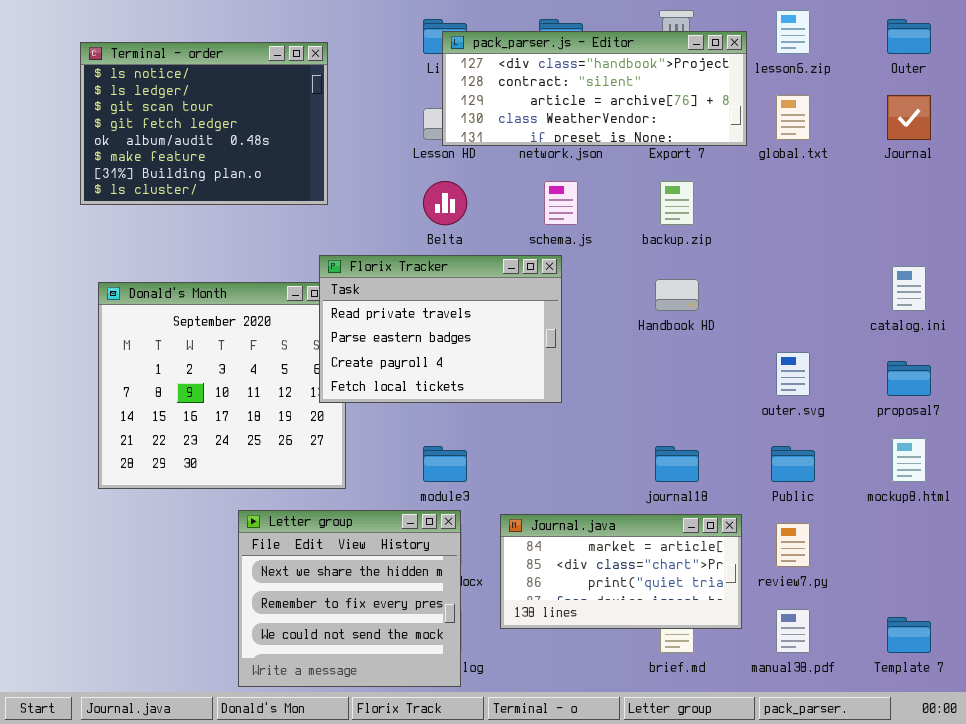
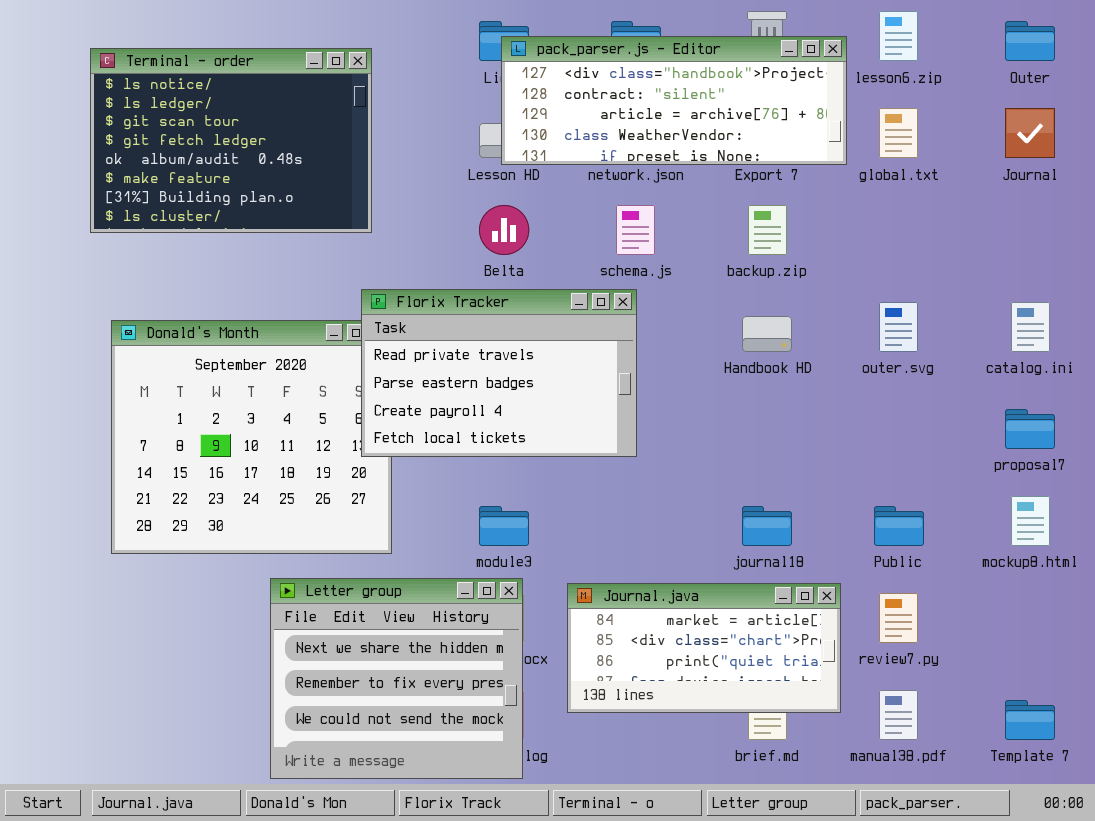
outer.svg: [776,352,810,396] -> [879,302,918,352], moved

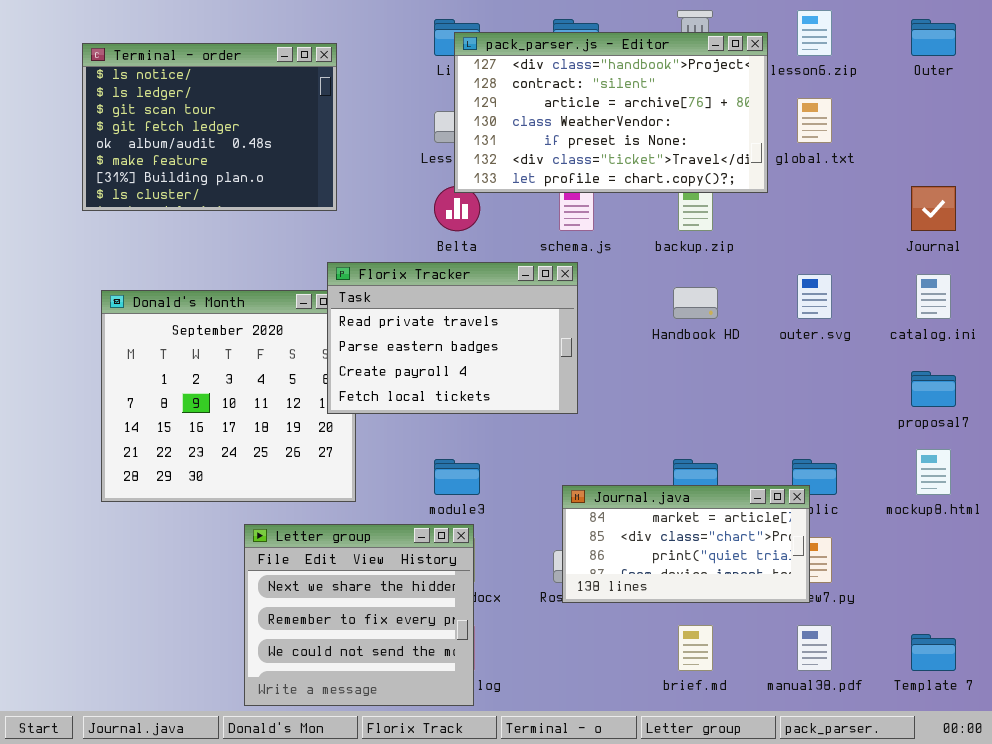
pack_parser.js - Editor: [501,36,847,165] -> [454,32,768,193], resized
Journal: [1005,108,1055,158] -> [911,186,956,231], moved
Journal.java: [567,583,841,713] -> [562,485,810,603], moved

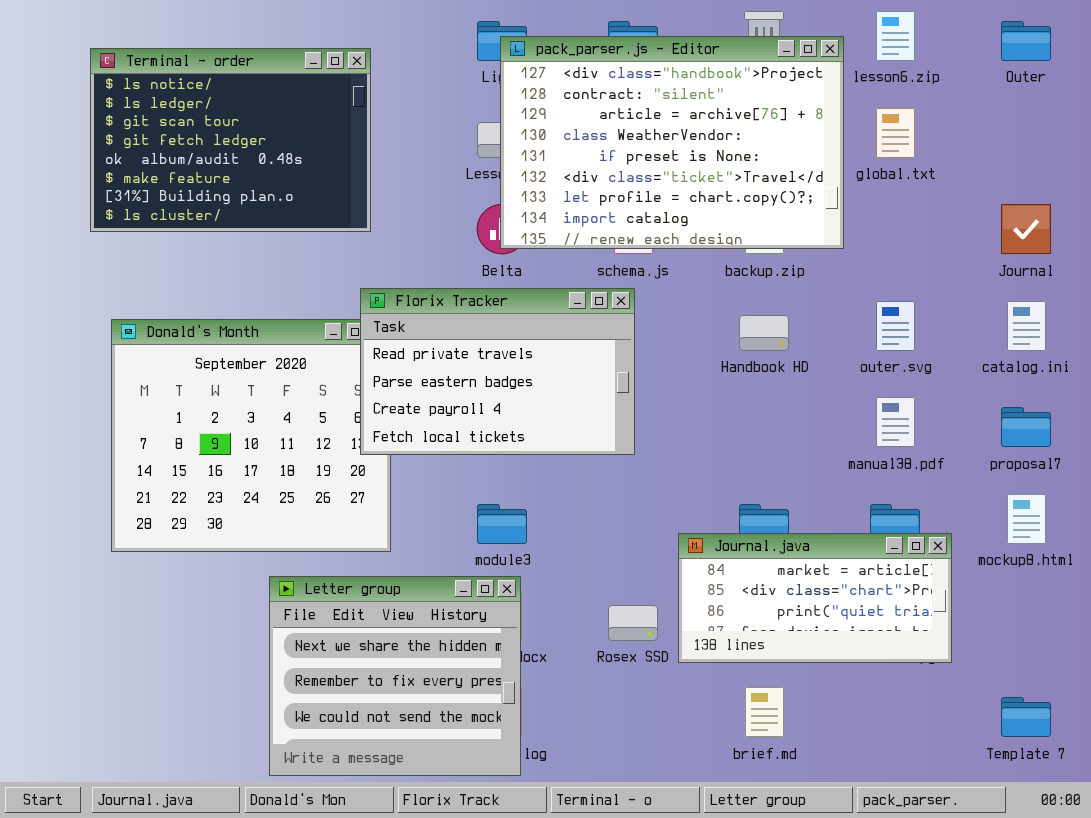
pack_parser.js - Editor: [454,32,768,193] -> [500,36,844,249], resized
Journal.java: [562,485,810,603] -> [678,533,952,663], moved
manual38.pdf: [797,625,832,671] -> [876,397,915,447], moved

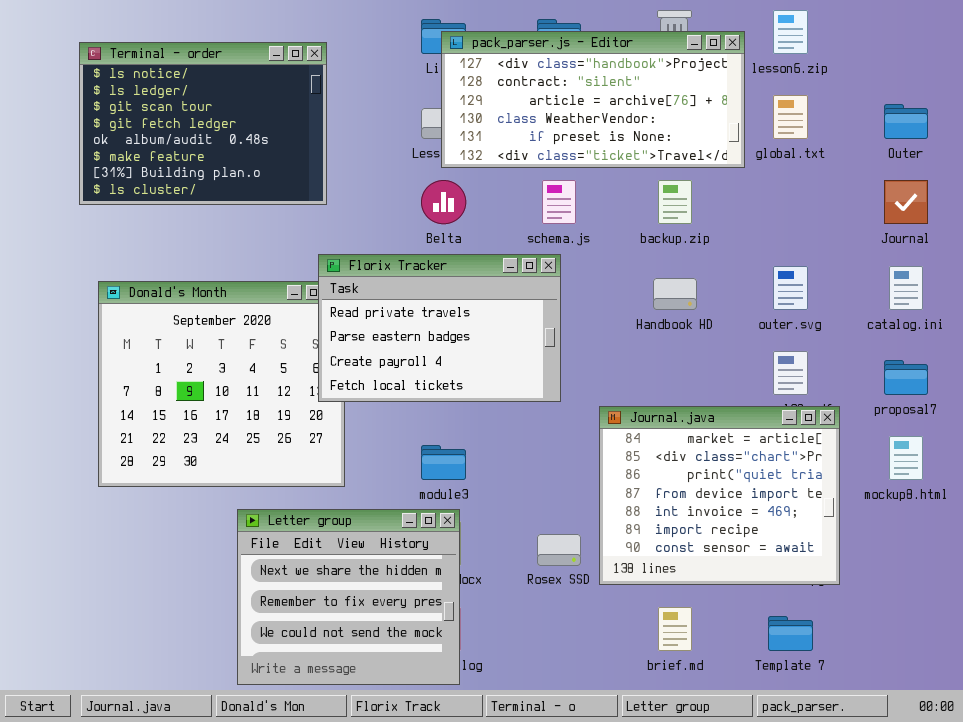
Outer: [1001,21,1051,61] -> [884,104,928,139], moved
pack_parser.js - Editor: [500,36,844,249] -> [441,31,745,168], resized
Journal.java: [678,533,952,663] -> [599,406,840,585], resized
Template 7: [1001,697,1051,737] -> [768,616,813,651], moved

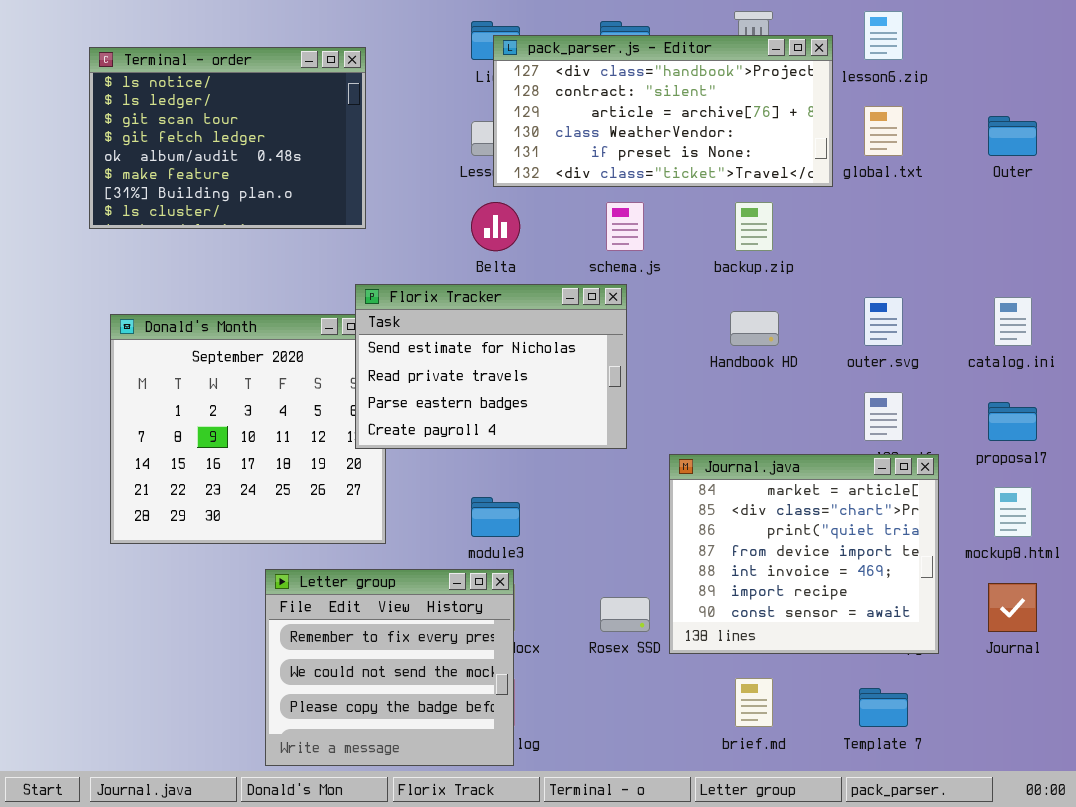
Journal: [884,180,928,224] -> [988,583,1037,632], moved
Florix Tracker: [318,254,561,402] -> [355,284,627,449], scrolled up 1 row
Letter group: [237,509,460,685] -> [265,569,514,766], scrolled down 1 row

